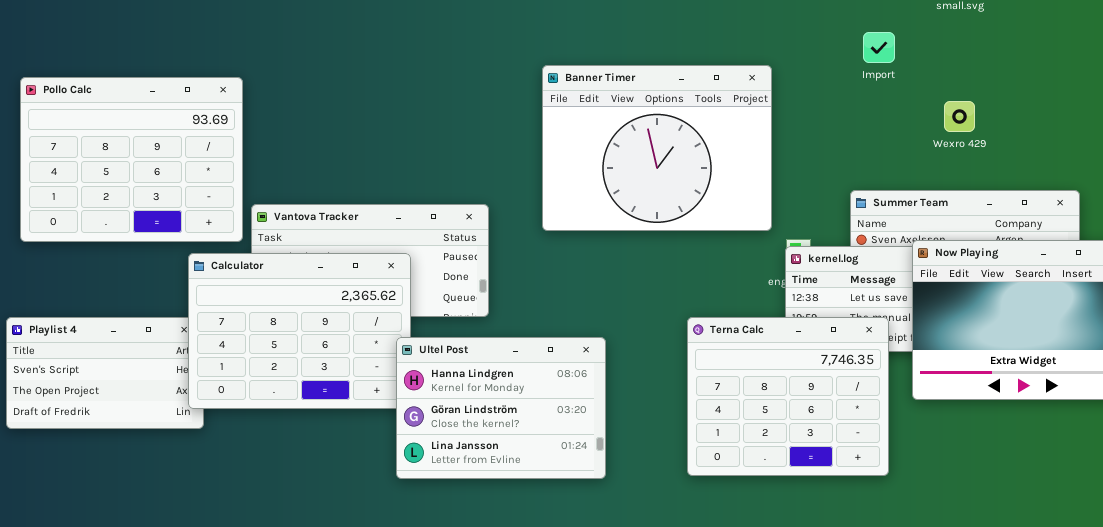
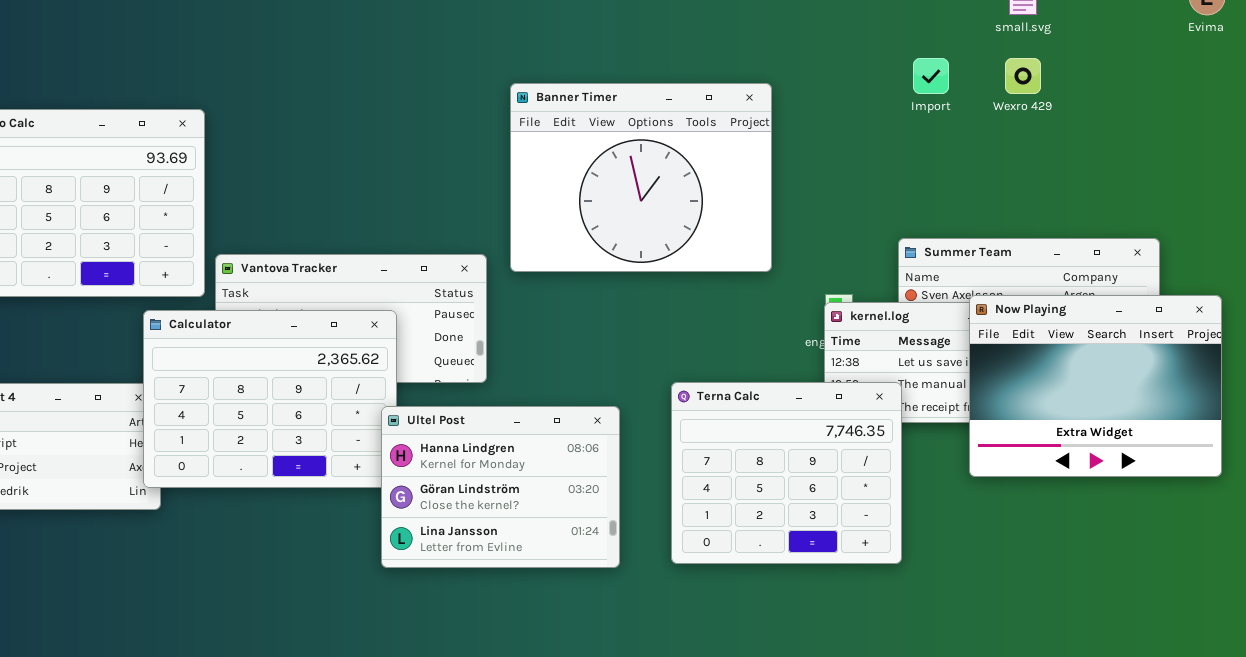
Banner Timer: [542,65,772,231] -> [510,83,772,272], moved
Wexro 429: [944,101,975,132] -> [1005,58,1041,94], moved
Terna Calc: [687,317,889,476] -> [671,382,902,564], moved

